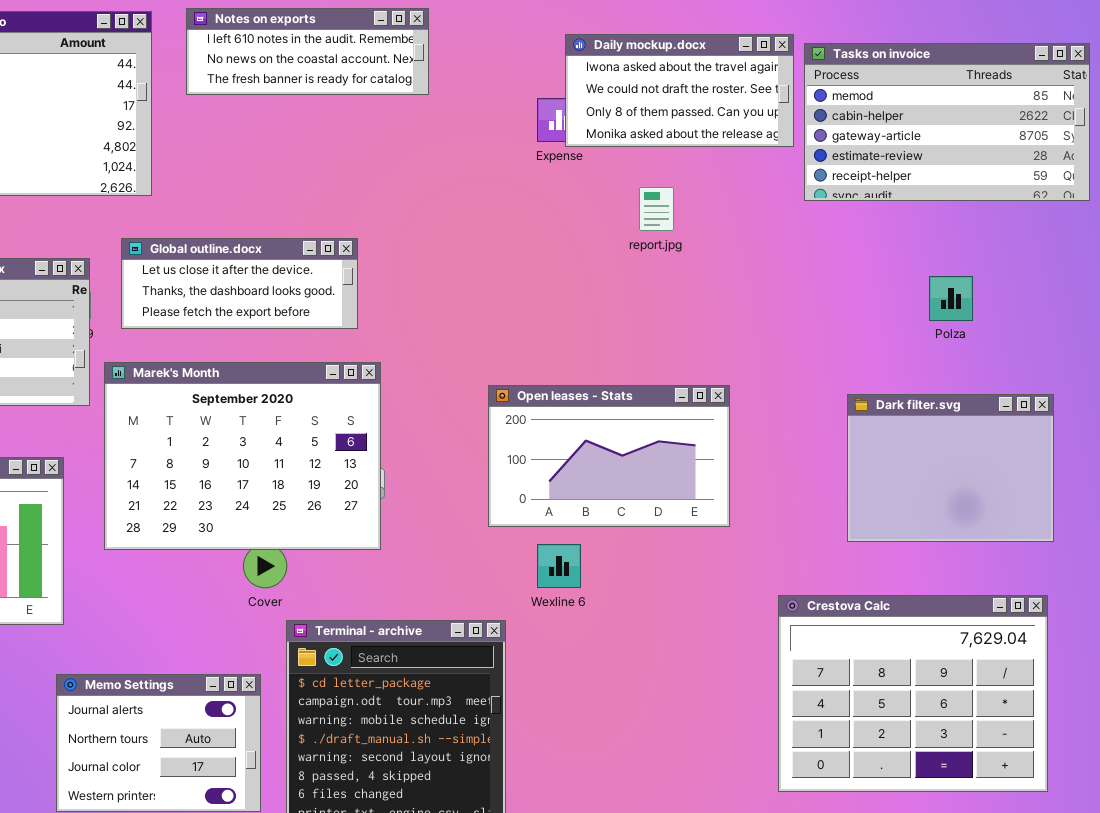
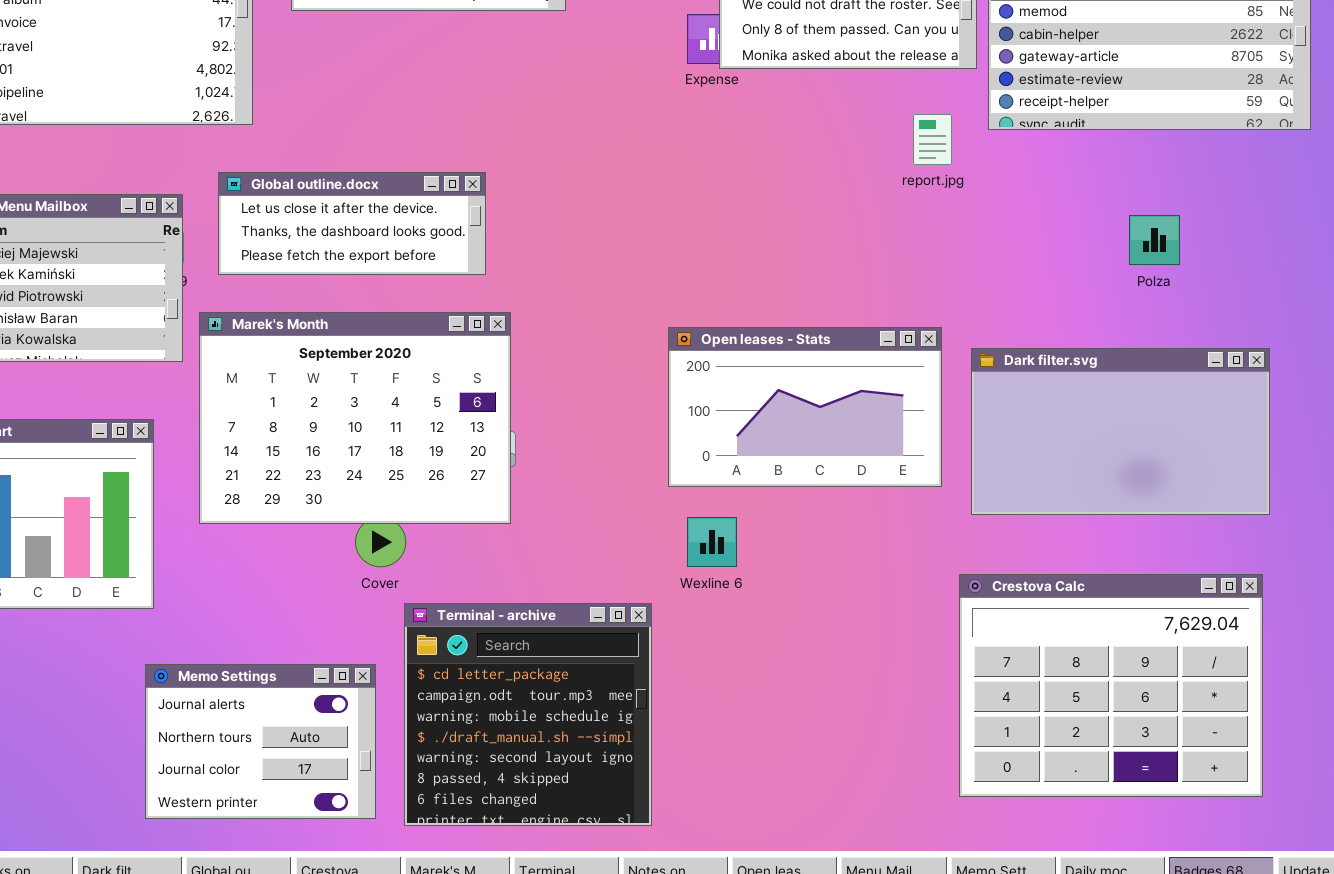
report.jpg: [639,187,674,231] -> [913,114,952,165], moved
Open leases - Stats: [488,385,730,527] -> [668,327,942,487], moved
Dark filter.svg: [847,394,1054,542] -> [971,348,1270,515], resized

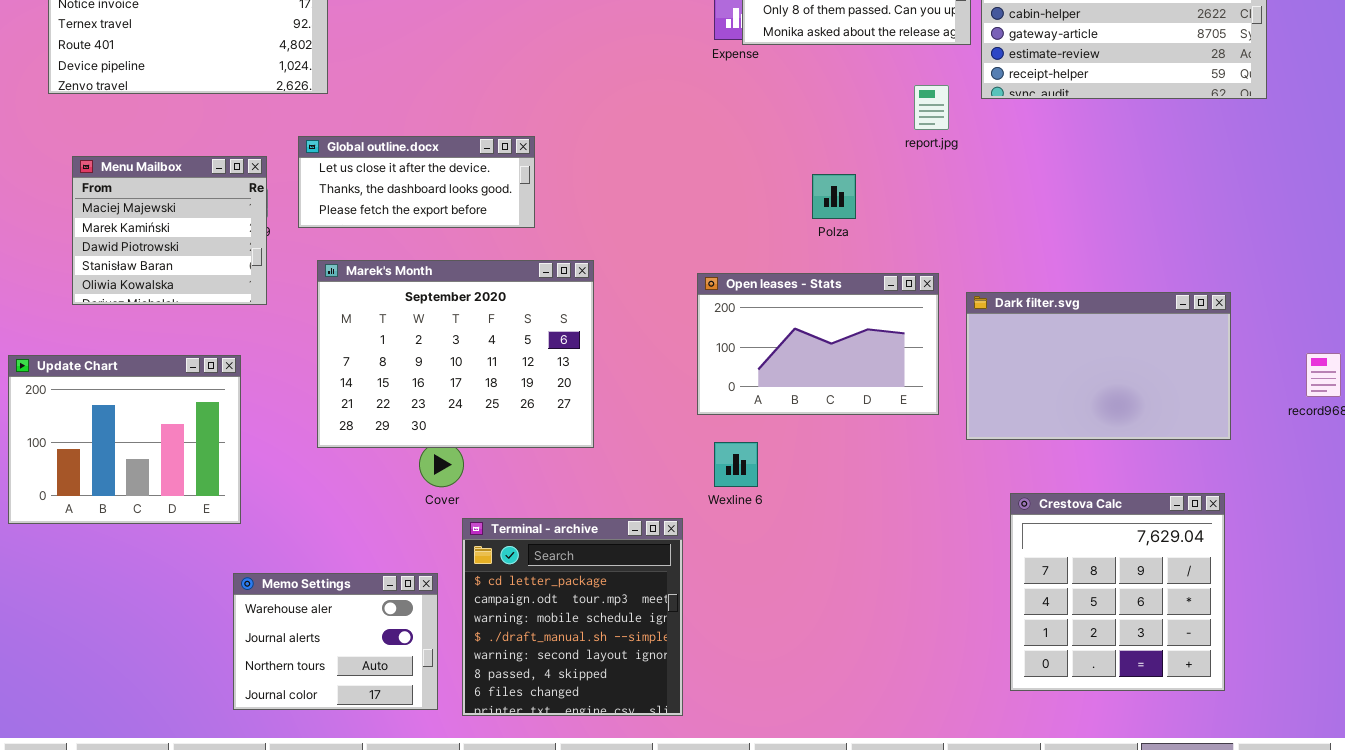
Polza: [1129,215,1180,265] -> [812,174,856,219], moved
Marek's Month: [199,312,511,524] -> [317,260,594,448], moved
Crestova Calc: [959,574,1263,797] -> [1010,493,1225,691], resized
Memo Settings: [145,664,376,819] -> [233,573,438,710], scrolled up 1 row

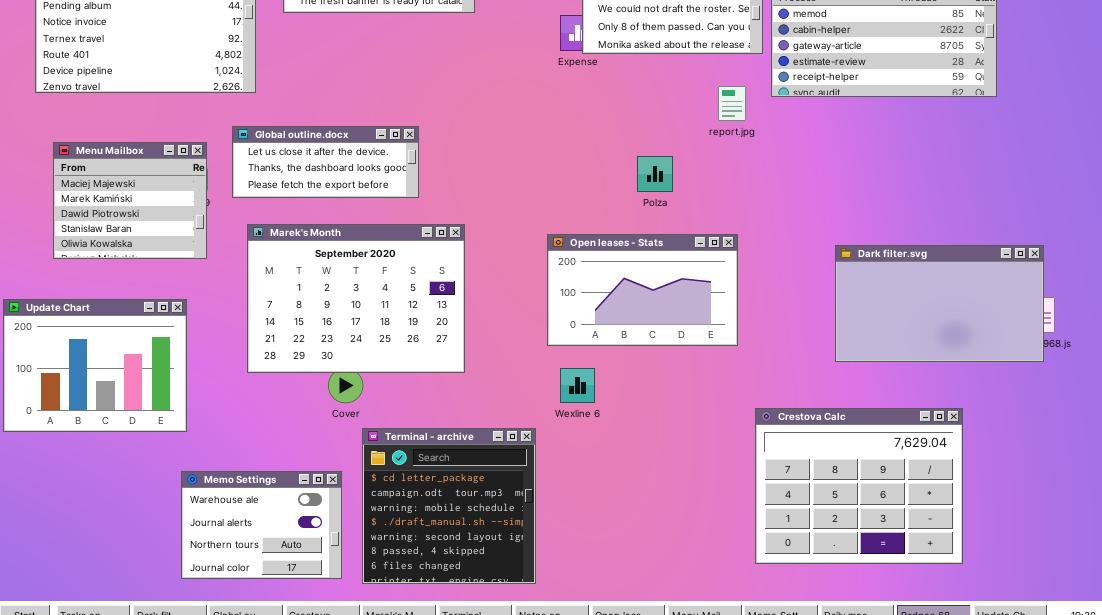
Dark filter.svg: [966,292,1231,440] -> [835,245,1044,362], moved
Crestova Calc: [1010,493,1225,691] -> [755,408,963,564], resized

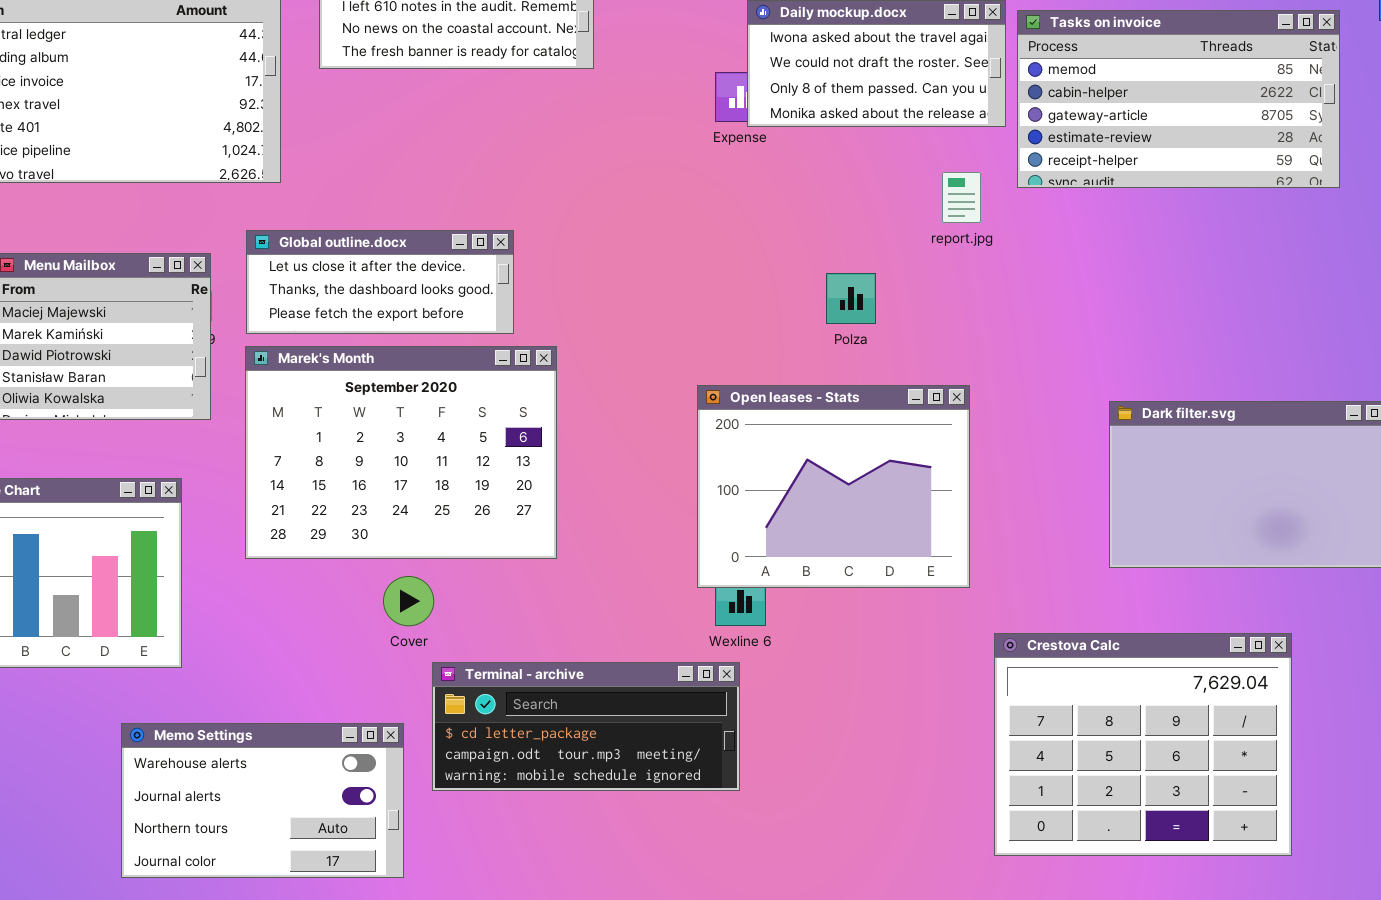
Marek's Month: [247,224,465,373] -> [245,346,557,559], moved
Open leases - Stats: [547,234,738,346] -> [697,385,970,588], resized
Terminal - archive: [362,428,536,584] -> [432,662,740,791], resized
Memo Settings: [181,471,342,579] -> [121,723,404,878], resized

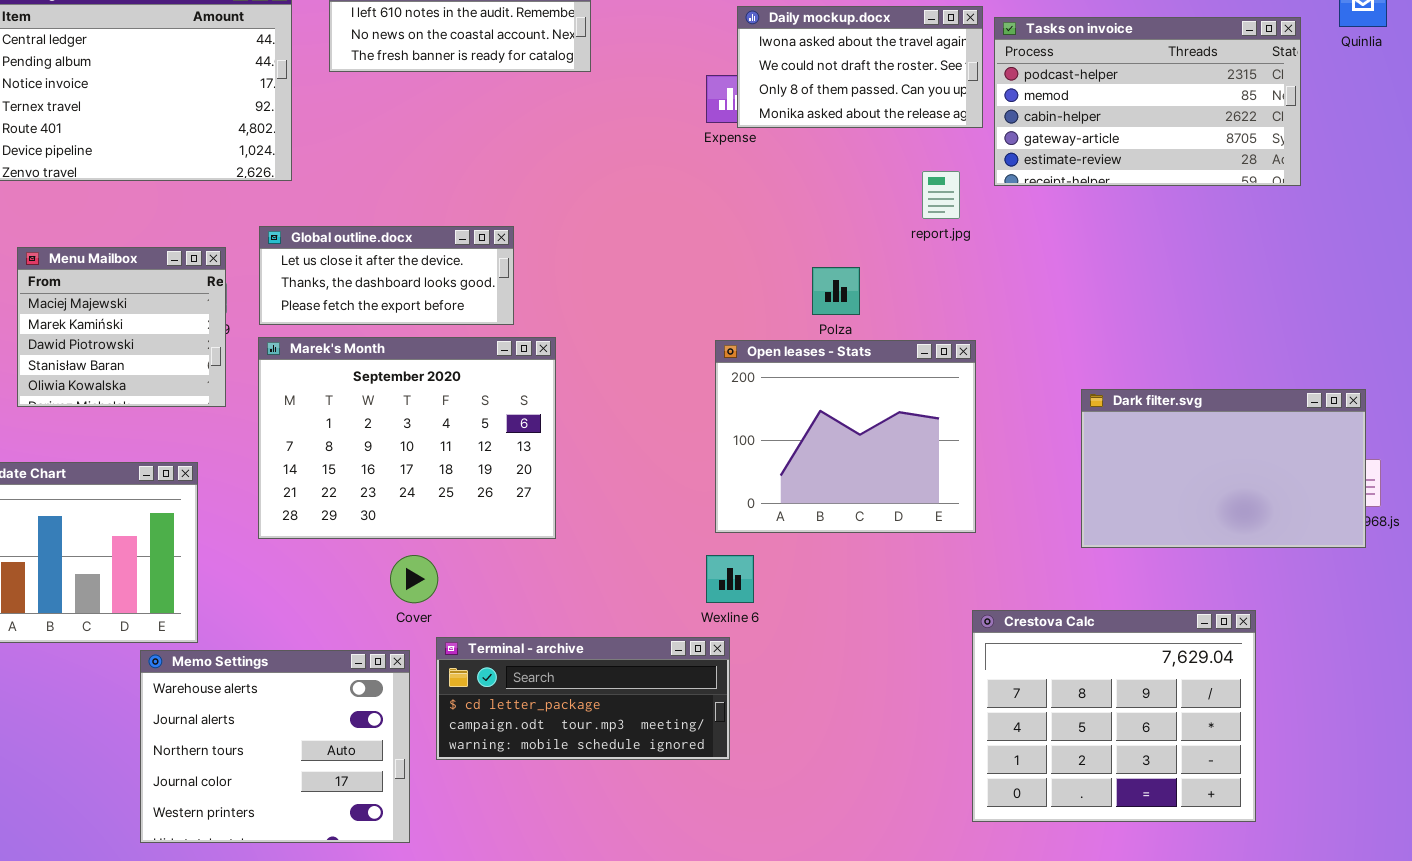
Tasks on invoice: [1017,10,1340,188] -> [994,17,1301,186], scrolled up 1 row
Open leases - Stats: [697,385,970,588] -> [715,340,976,533], moved
Memo Settings: [121,723,404,878] -> [140,650,410,843], resized

